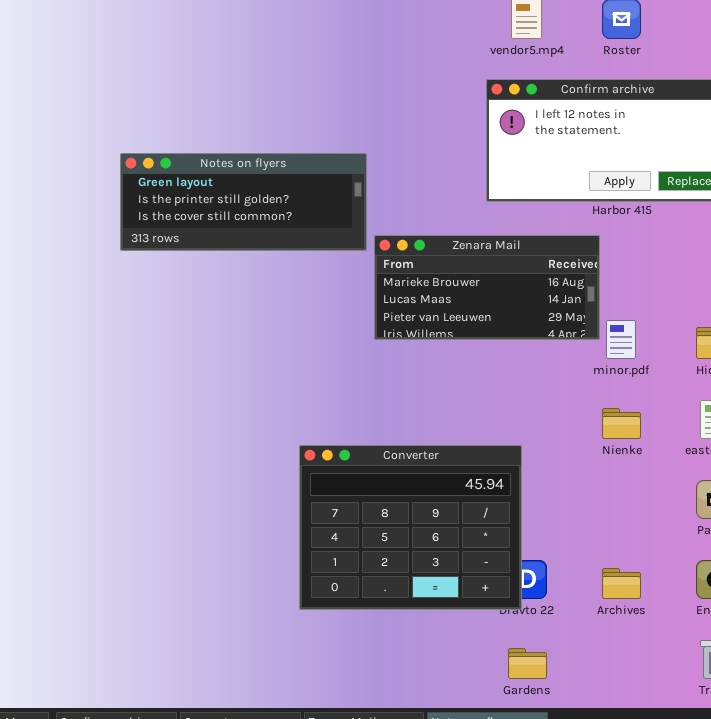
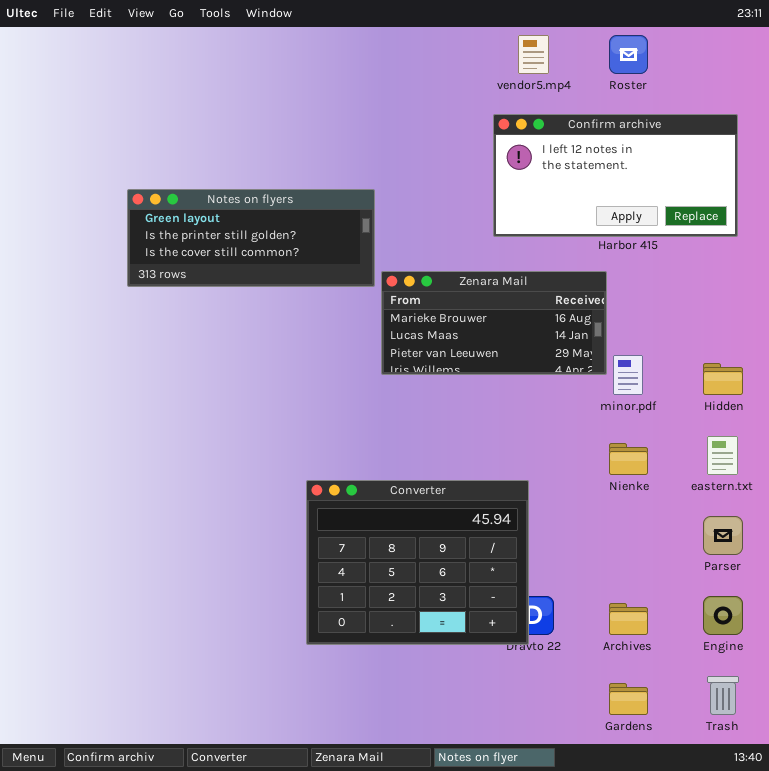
Gardens: [508,648,547,679] -> [609,683,648,715], moved

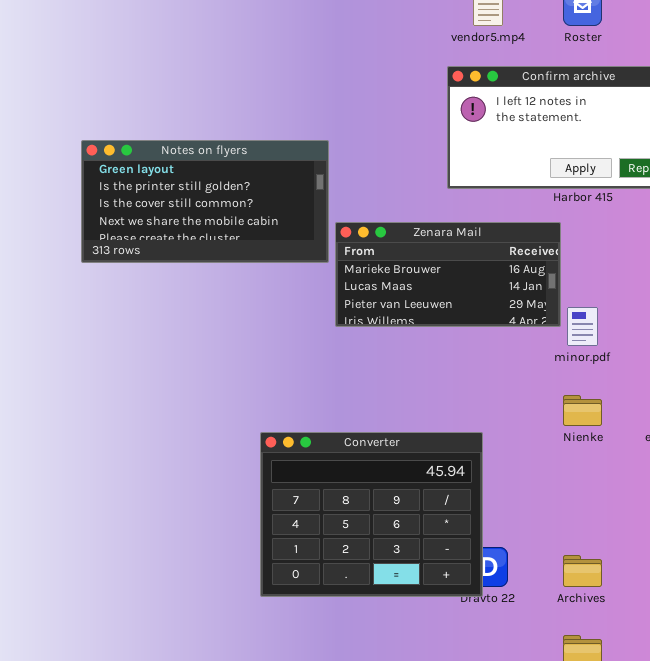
Notes on flyers: [127,189,375,287] -> [81,140,329,263], resized

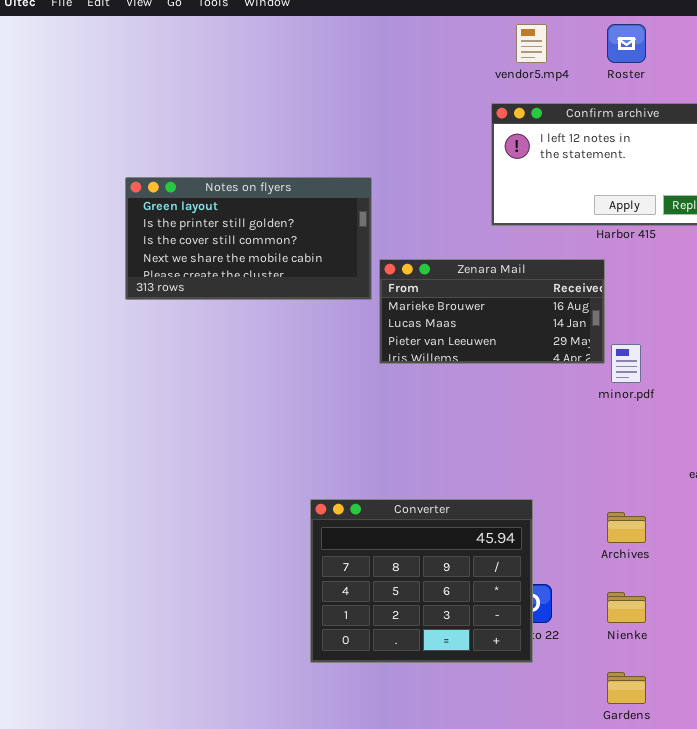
Nienke: [563,395,602,426] -> [607,592,646,623], moved
Converter: [260,432,483,597] -> [310,499,533,663], moved
Archives: [563,555,602,587] -> [607,512,646,543], moved

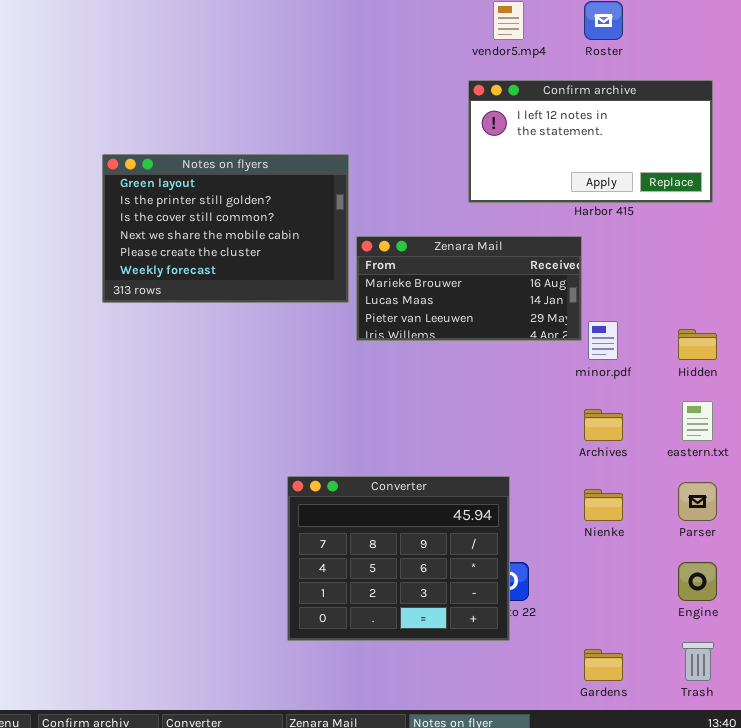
Notes on flyers: [125,177,372,300] -> [102,154,349,303], resized
Archives: [607,512,646,543] -> [584,409,623,441], moved
Nienke: [607,592,646,623] -> [584,489,623,521], moved

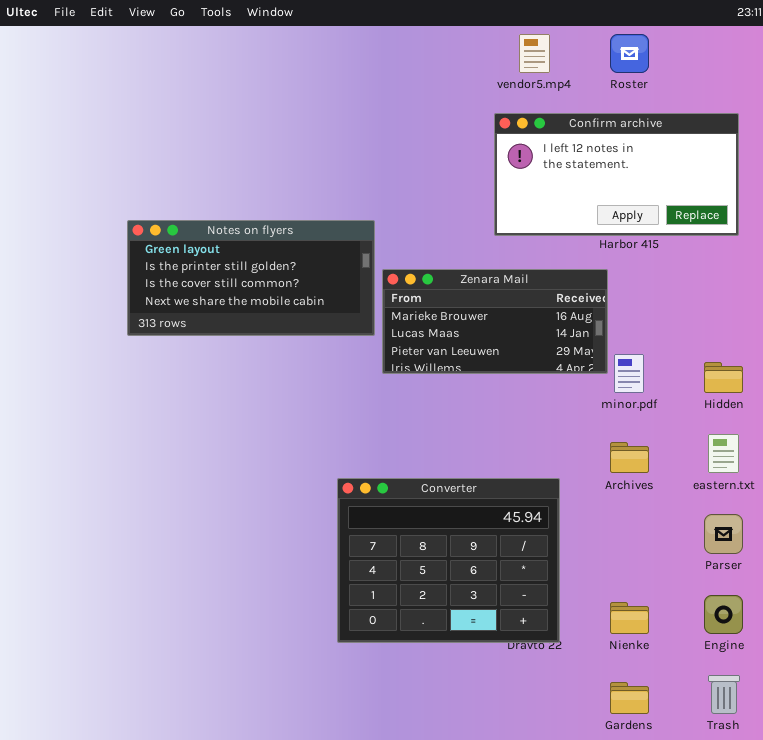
Notes on flyers: [102,154,349,303] -> [127,220,375,336], resized
Converter: [287,476,510,641] -> [337,478,560,643], moved
Nienke: [584,489,623,521] -> [610,602,649,634], moved

